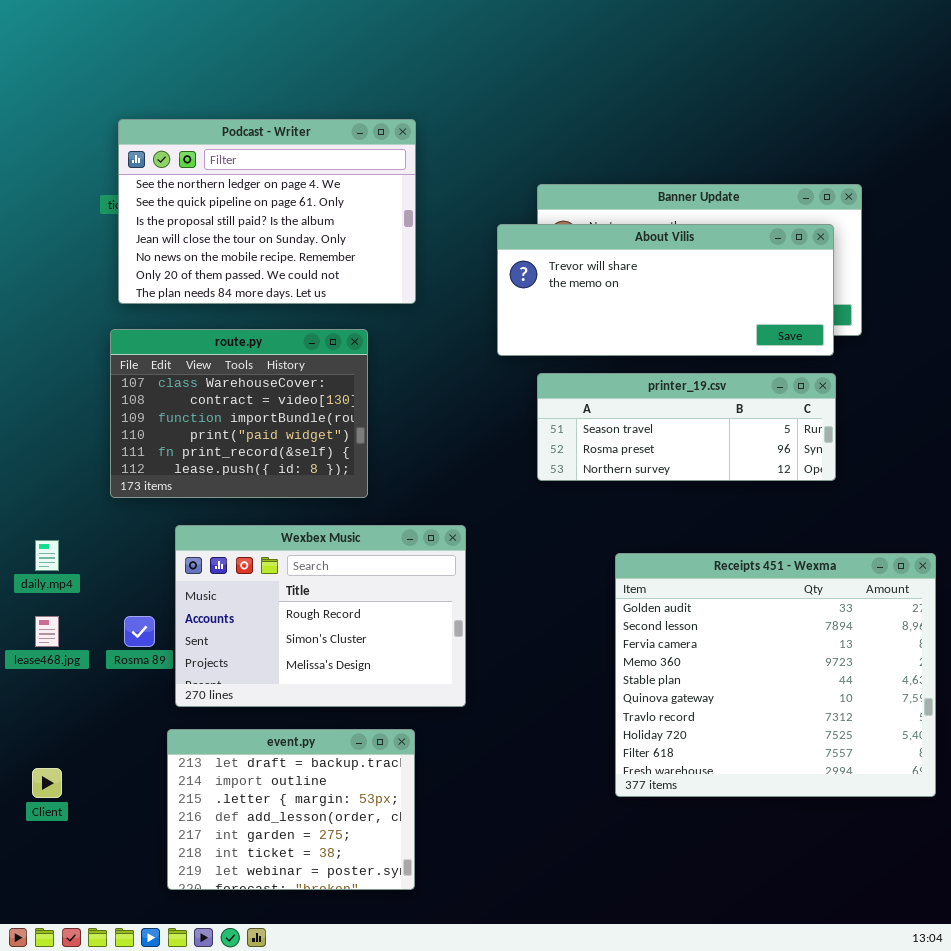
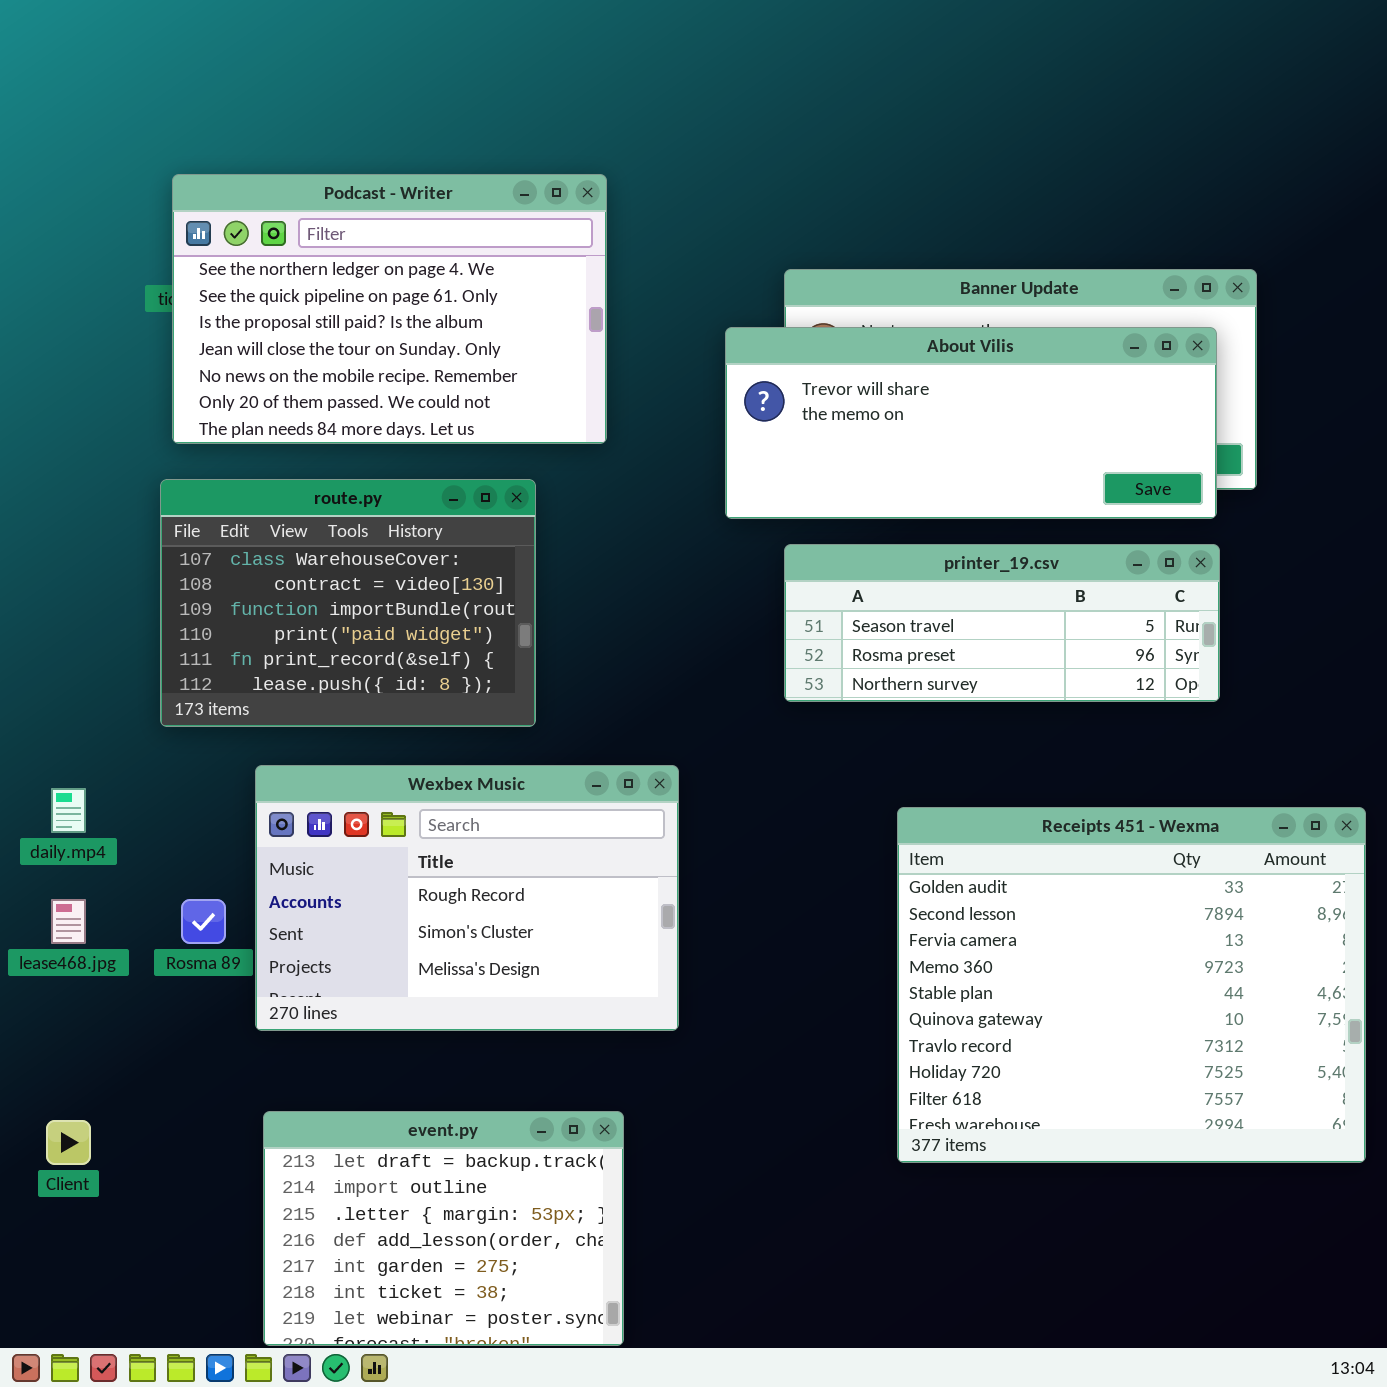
event.py: [167,729,415,890] -> [263,1111,624,1346], moved

